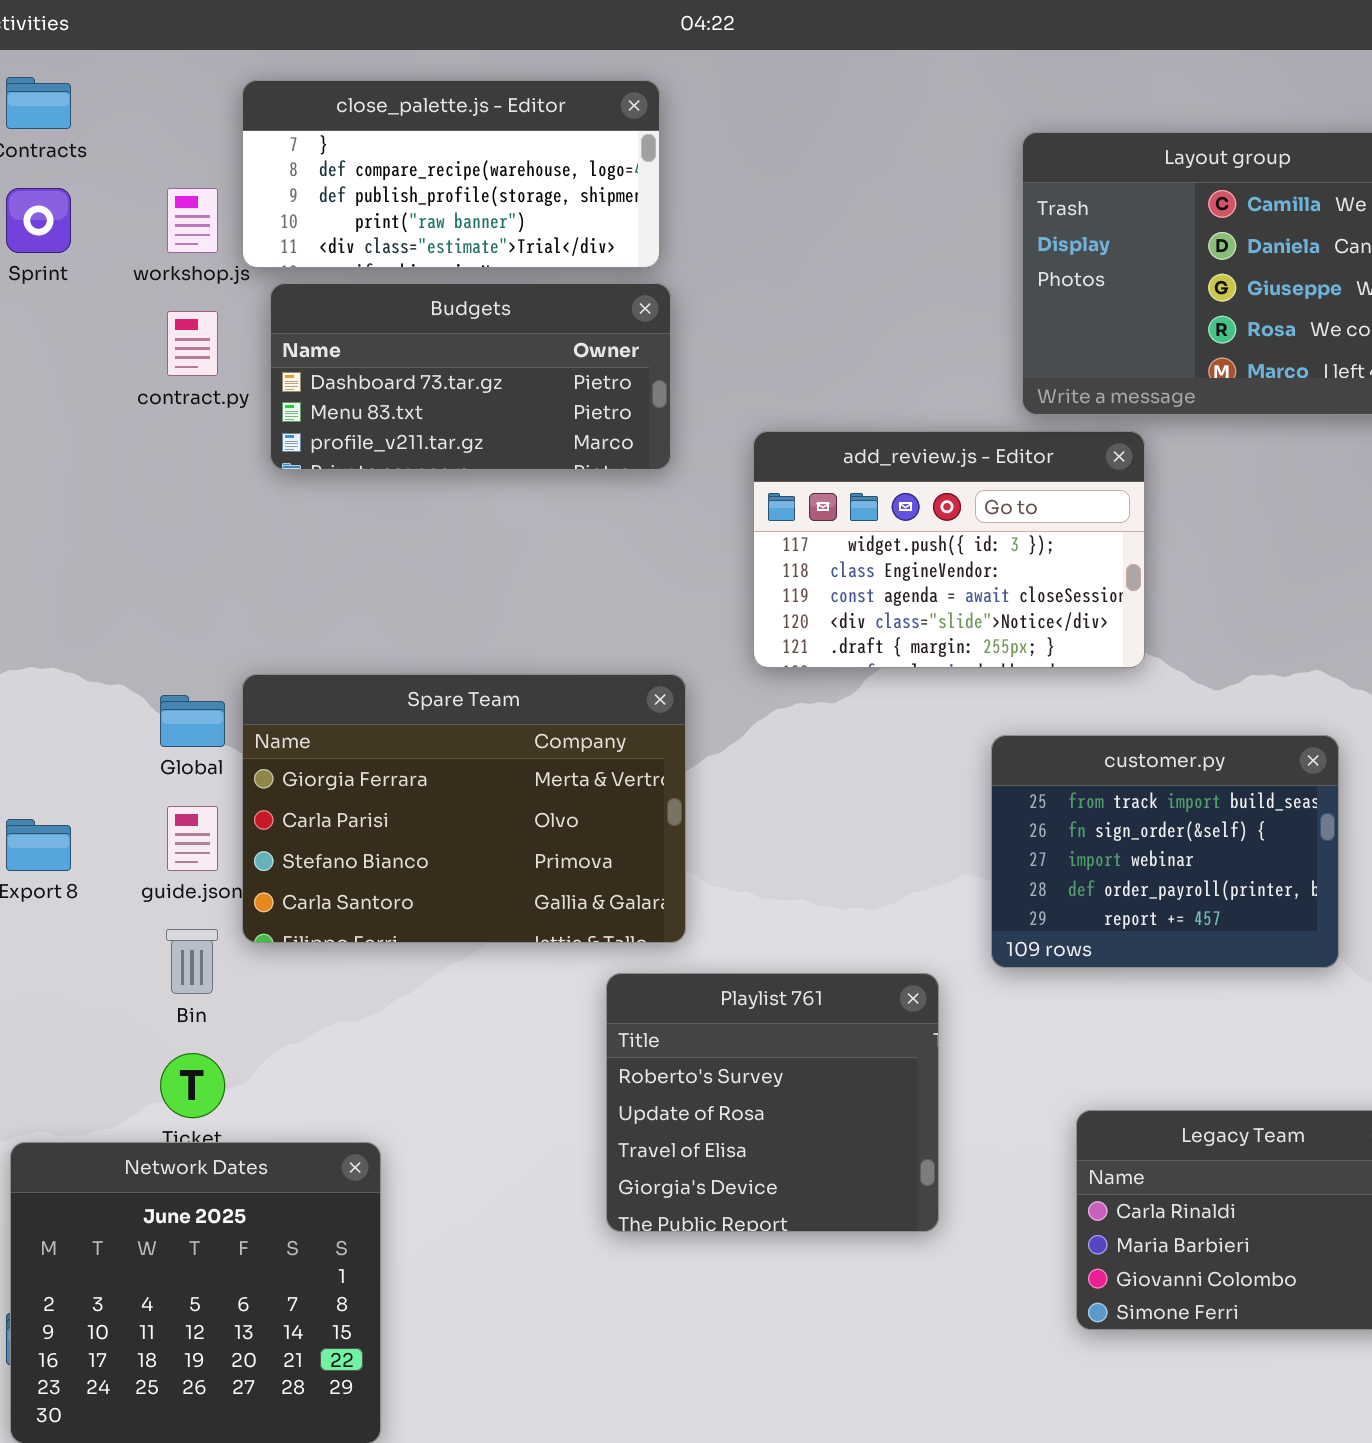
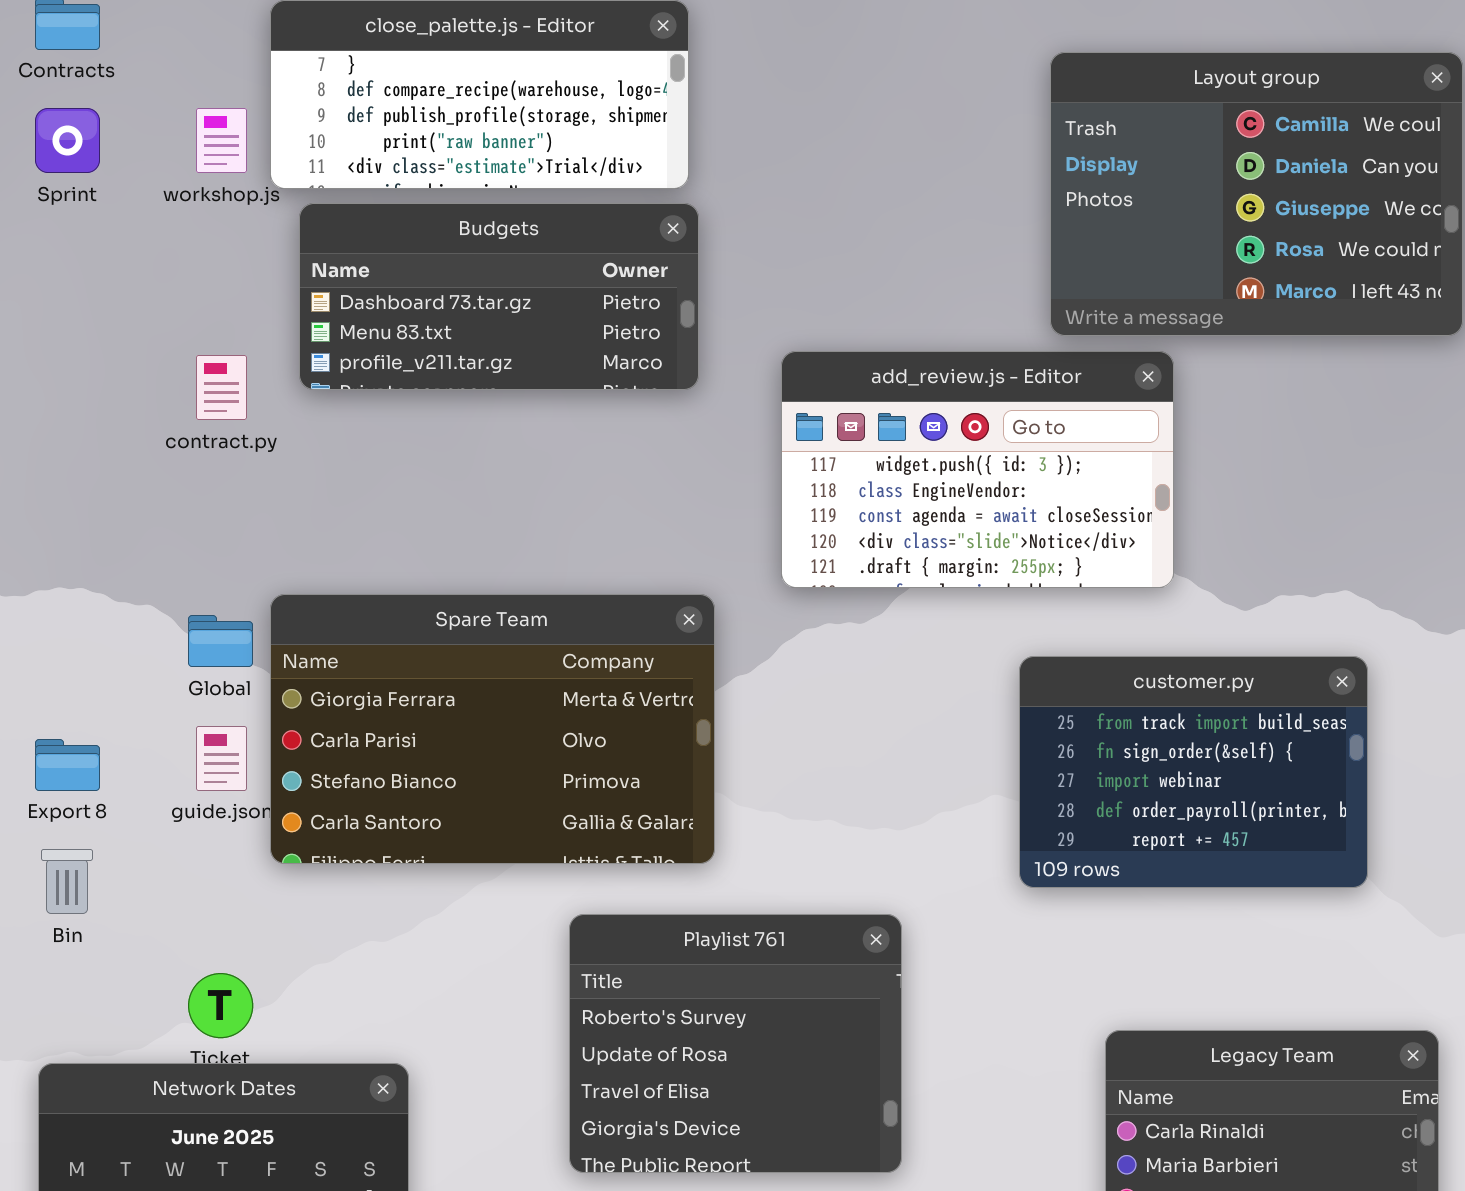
contract.py: [167,311,218,376] -> [196,355,247,420], moved
Bin: [166,929,218,994] -> [41,849,93,914], moved
Playlist 761: [606,973,939,1232] -> [569,914,902,1173], moved

